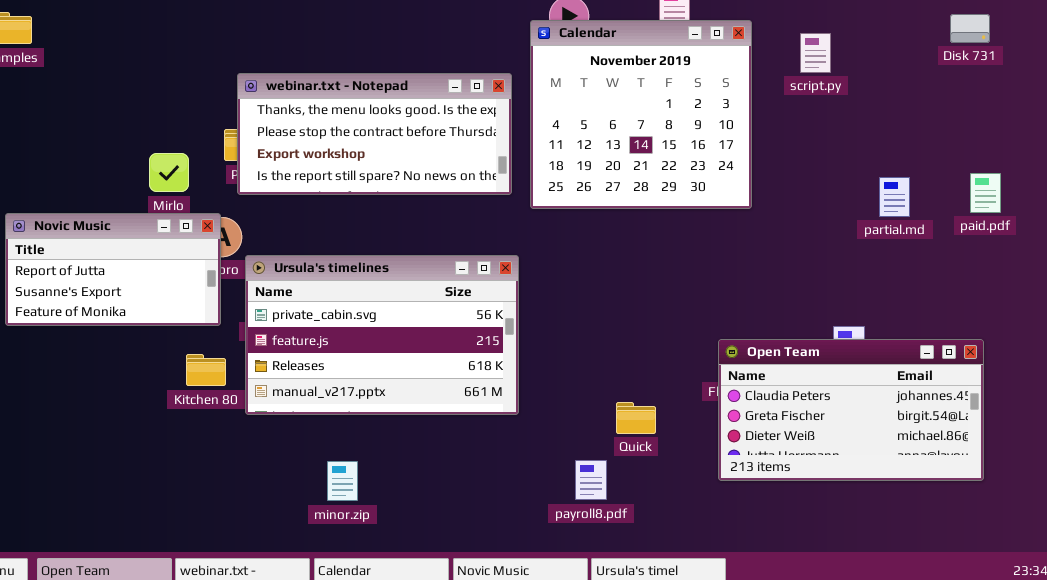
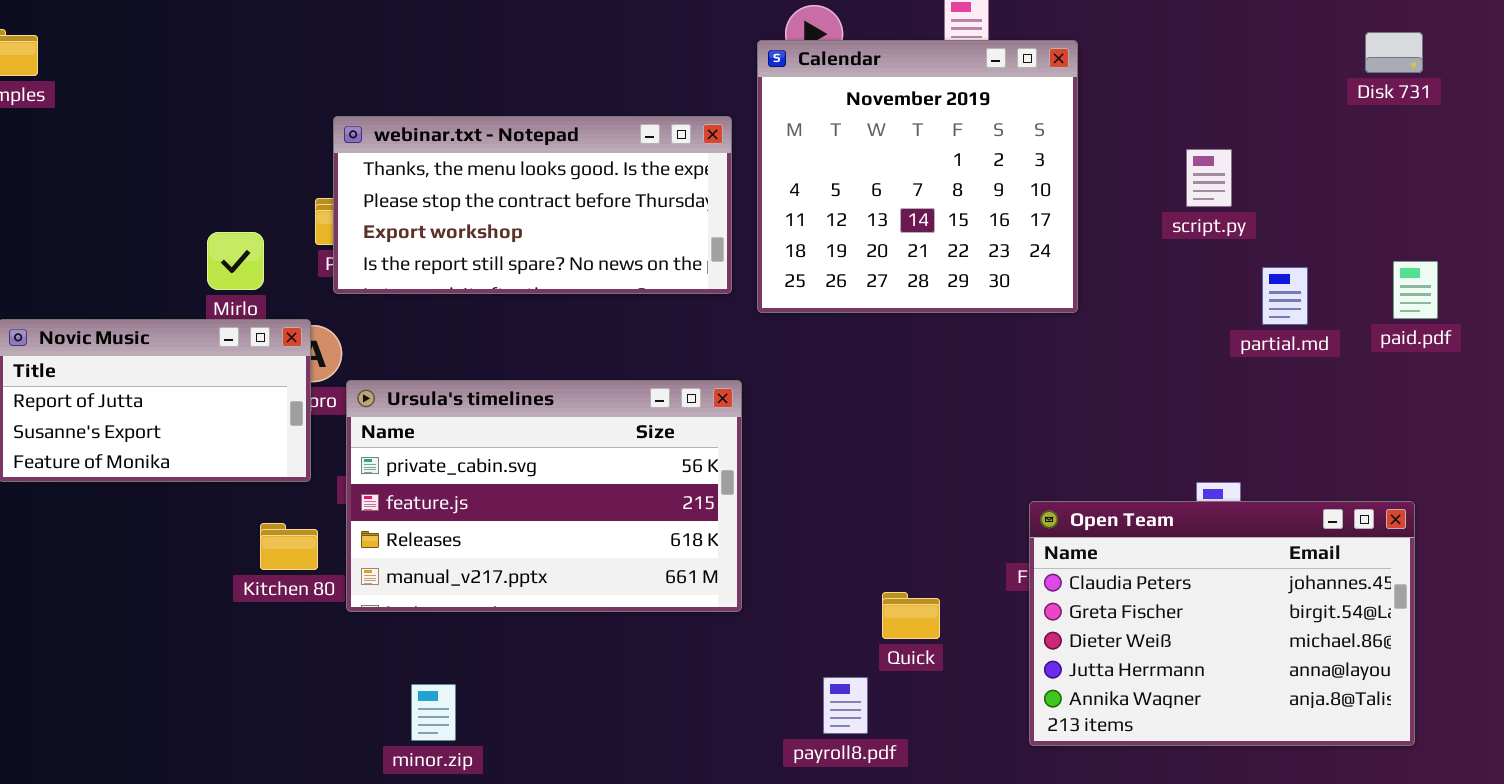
script.py: [800,33,831,73] -> [1186,149,1232,207], moved
Open Team: [718,339,984,481] -> [1029,501,1415,746], resized
minor.zip: [327,461,358,501] -> [411,684,456,741], moved

